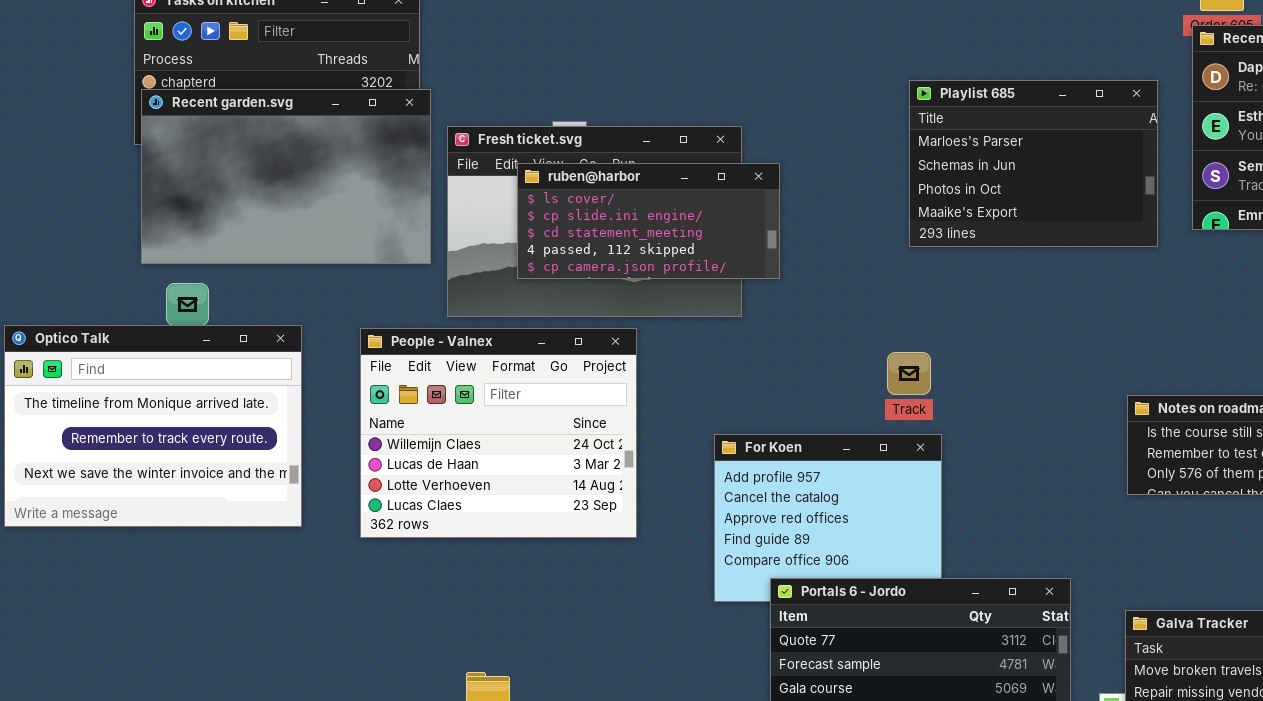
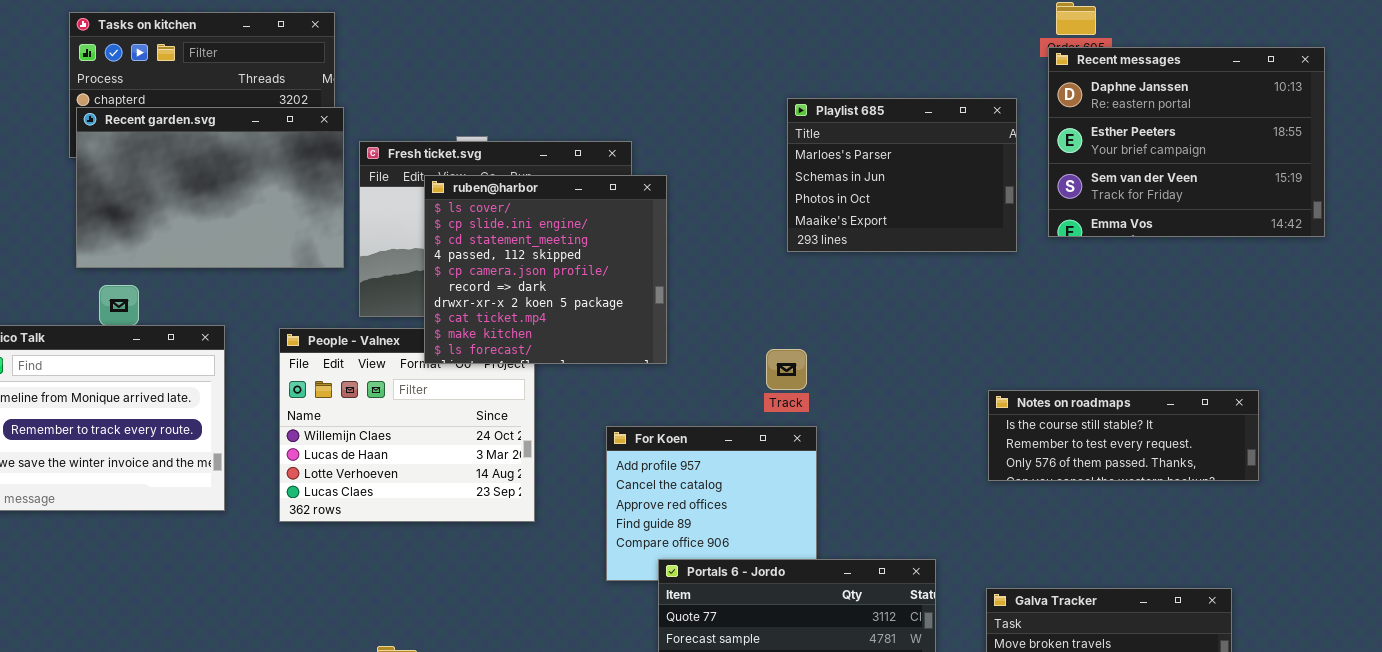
ruben@harbor: [517,163,780,279] -> [424,175,667,364], resized

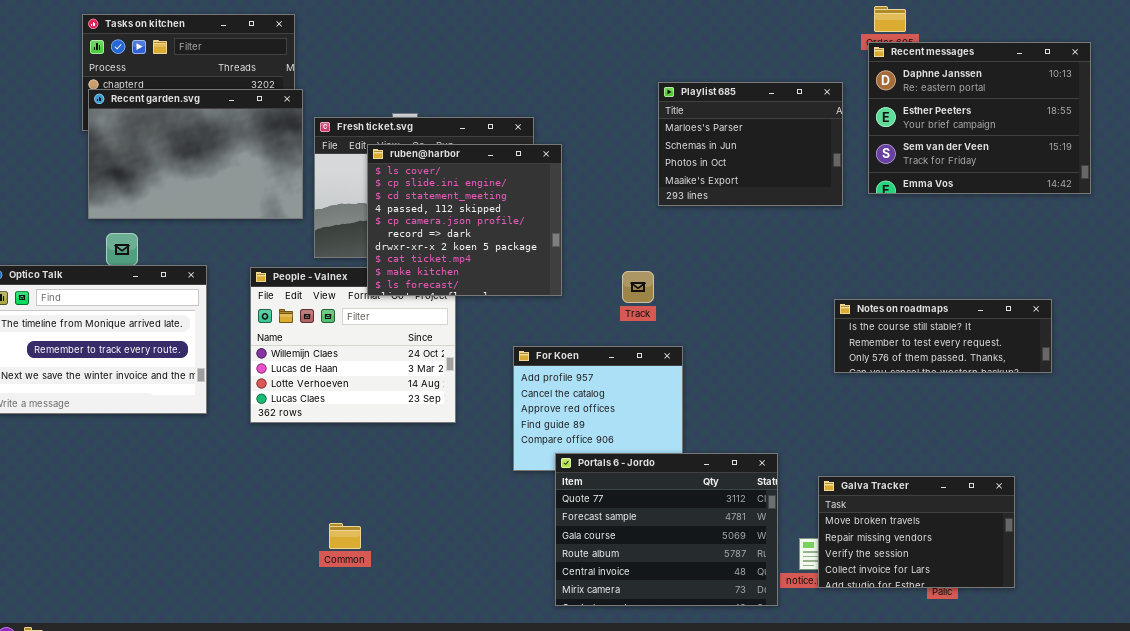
Track: [766,349,807,390] -> [622,271,654,303], moved
Notes on roadmaps: [988,390,1259,481] -> [834,299,1052,373], moved

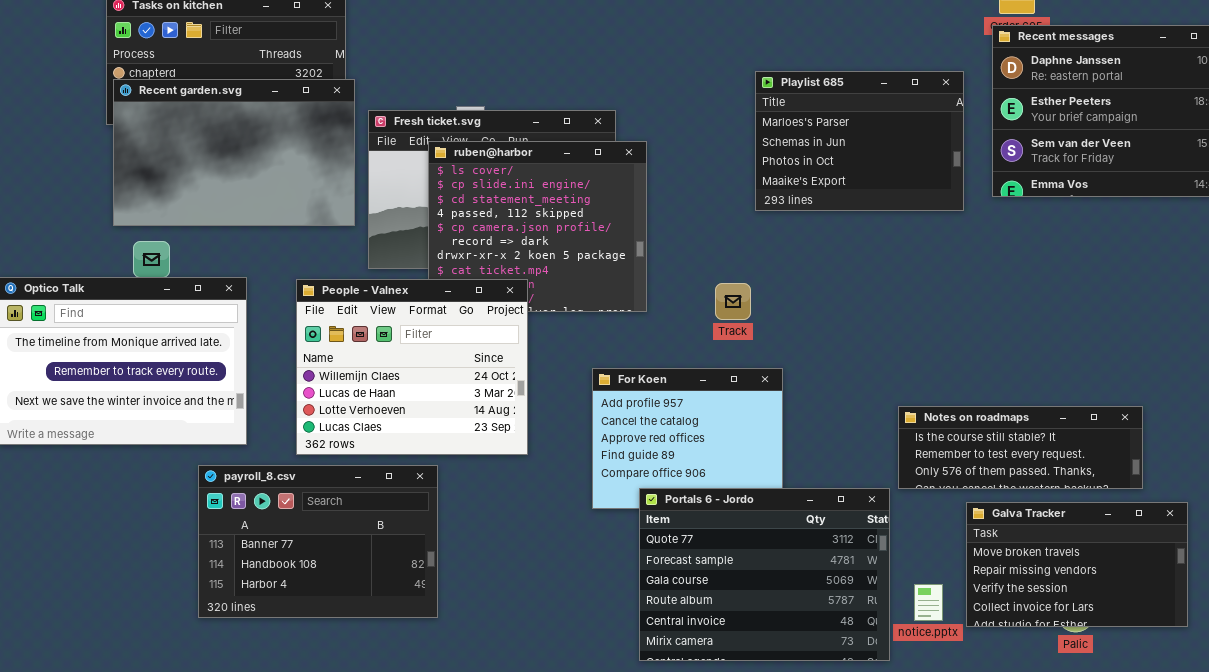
People - Valnex: [250,267,456,423] -> [296,279,528,455], raised
Notes on roadmaps: [834,299,1052,373] -> [898,406,1143,489], moved
payroll_8.csv: none -> [198,465,438,618], opened
Galva Tracker: [818,476,1015,588] -> [966,502,1188,627], moved

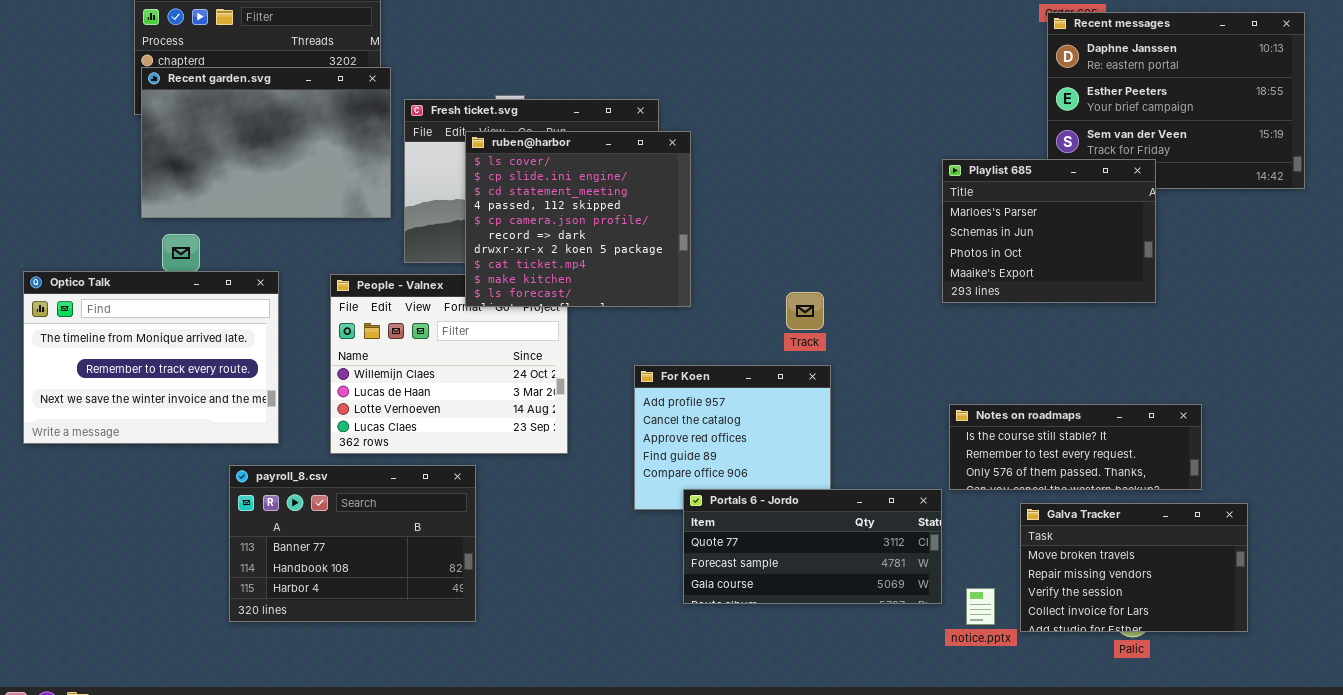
Playlist 685: [755,71,964,211] -> [942,159,1156,303], moved
ruben@harbor: [428,141,647,312] -> [465,131,691,307], raised
Track: [715,283,751,320] -> [786,292,824,330], moved
Portals 6 - Jordo: [639,488,890,661] -> [683,489,942,604], resized

